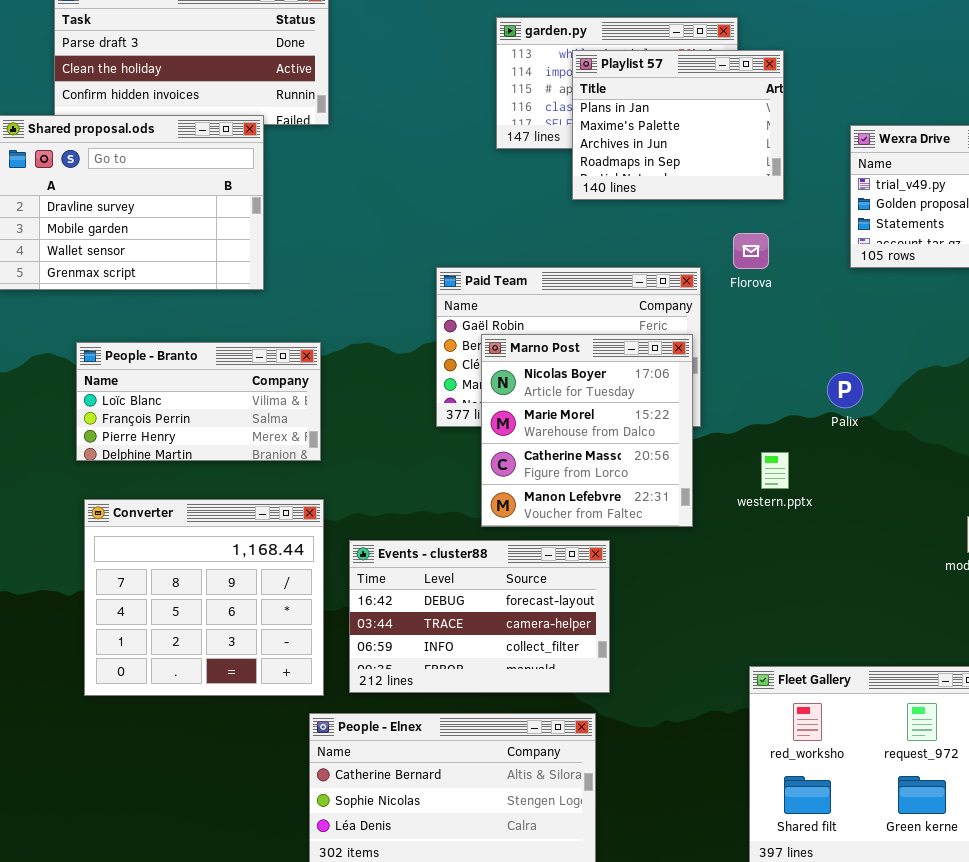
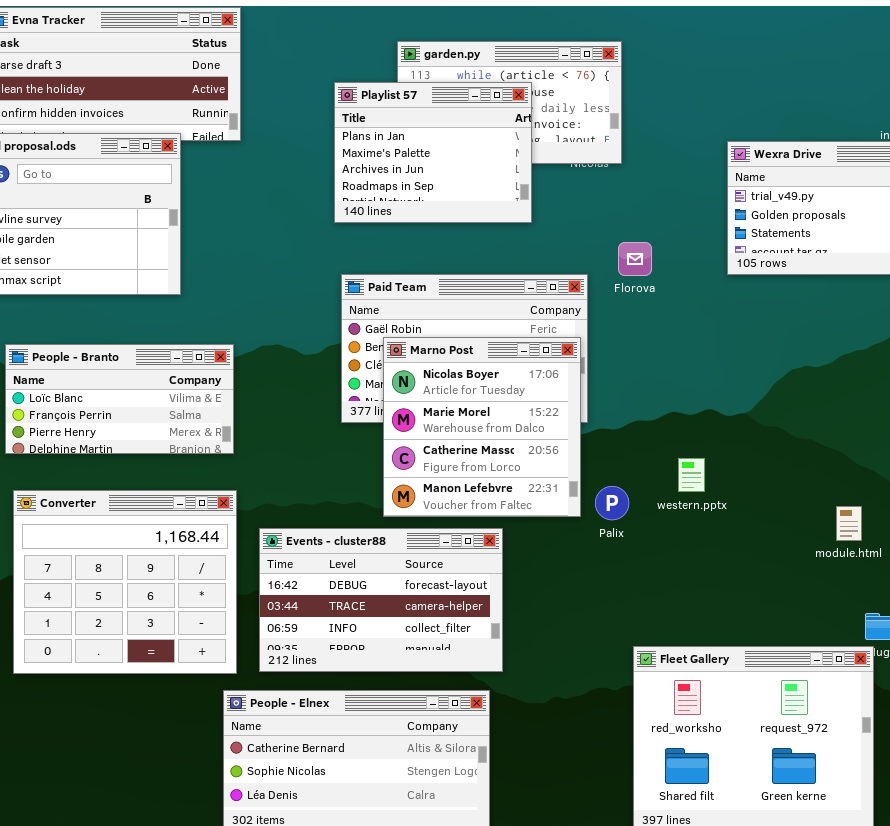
Playlist 57: [572,50,784,200] -> [334,82,532,223], moved
Palix: [827,372,863,408] -> [595,486,629,520], moved
western.pptx: [761,452,789,489] -> [678,458,705,492], moved

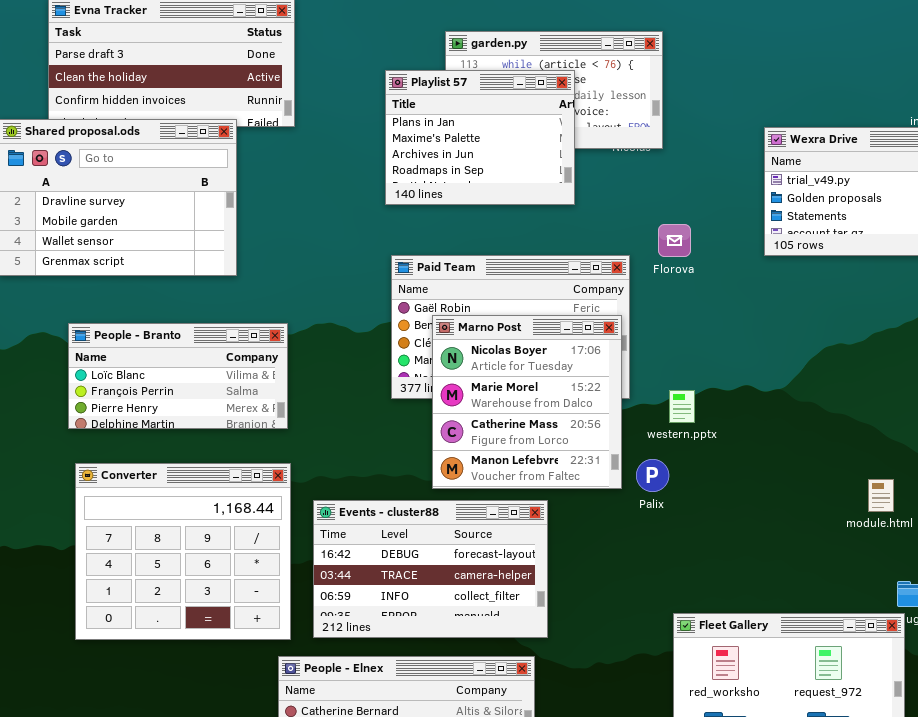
western.pptx: [678,458,705,492] -> [669,390,695,423], moved

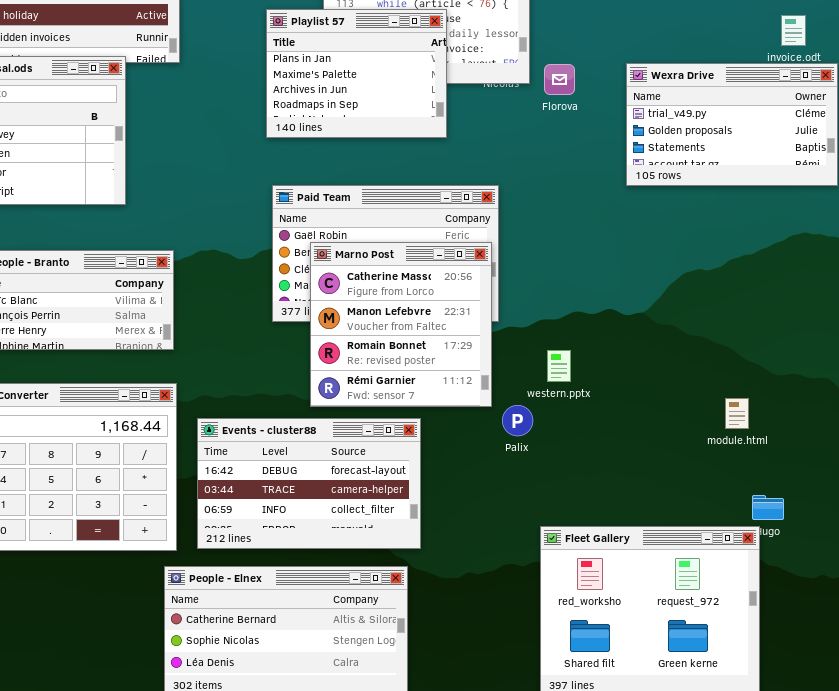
Florova: [658,224,691,257] -> [544,64,575,95], moved
Marno Post: [432,315,622,489] -> [310,242,492,407], scrolled down 2 rows
western.pptx: [669,390,695,423] -> [547,350,571,382], moved
Palix: [636,459,669,492] -> [502,405,533,436], moved

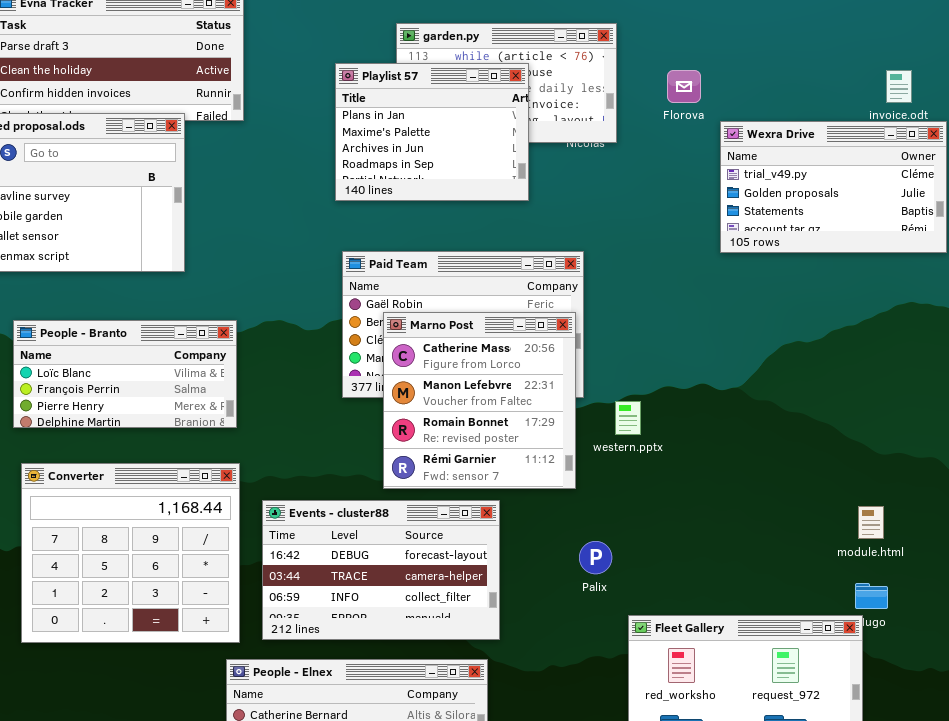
Florova: [544,64,575,95] -> [667,70,701,103], moved
western.pptx: [547,350,571,382] -> [615,401,641,435], moved
module.html: [725,398,749,429] -> [858,506,884,539], moved
Palix: [502,405,533,436] -> [579,541,612,574], moved

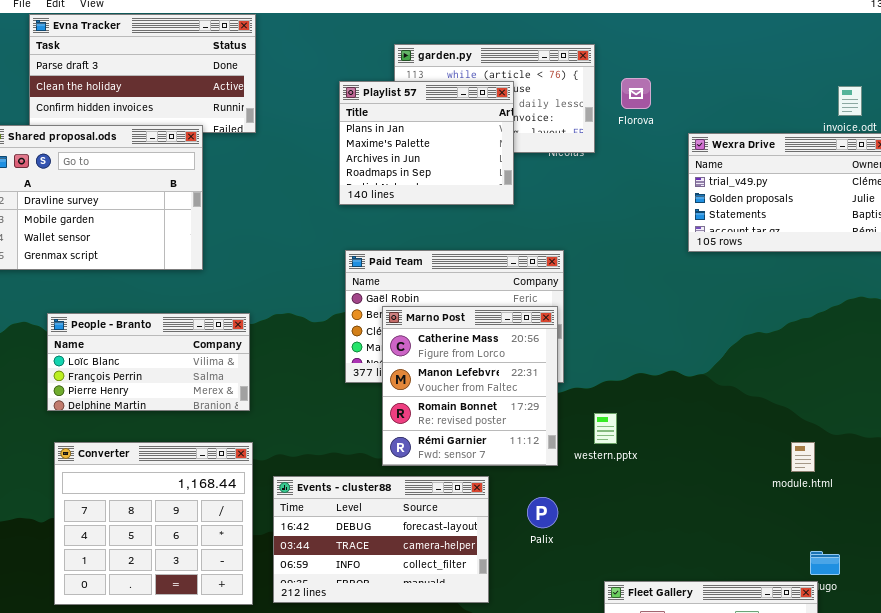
Florova: [667,70,701,103] -> [621,78,651,109], moved
western.pptx: [615,401,641,435] -> [594,413,617,444], moved
module.html: [858,506,884,539] -> [791,442,815,472], moved
Palix: [579,541,612,574] -> [527,497,558,528], moved

